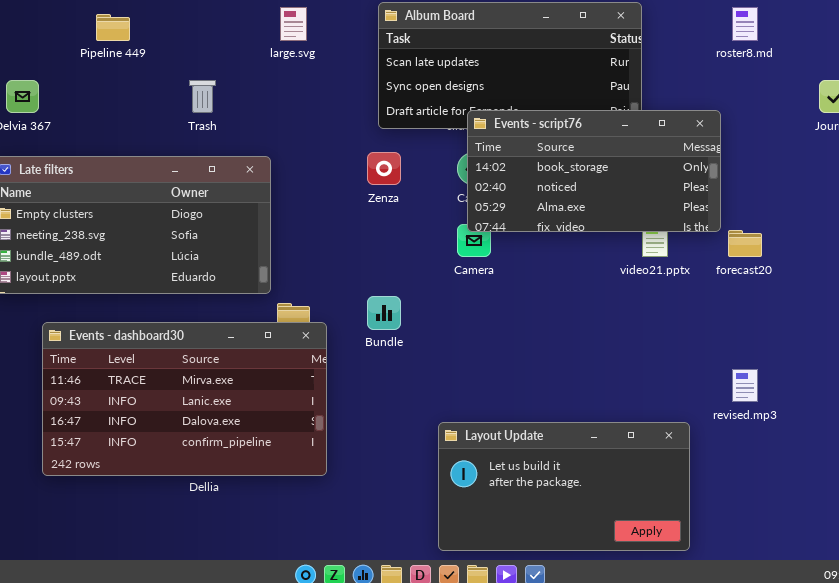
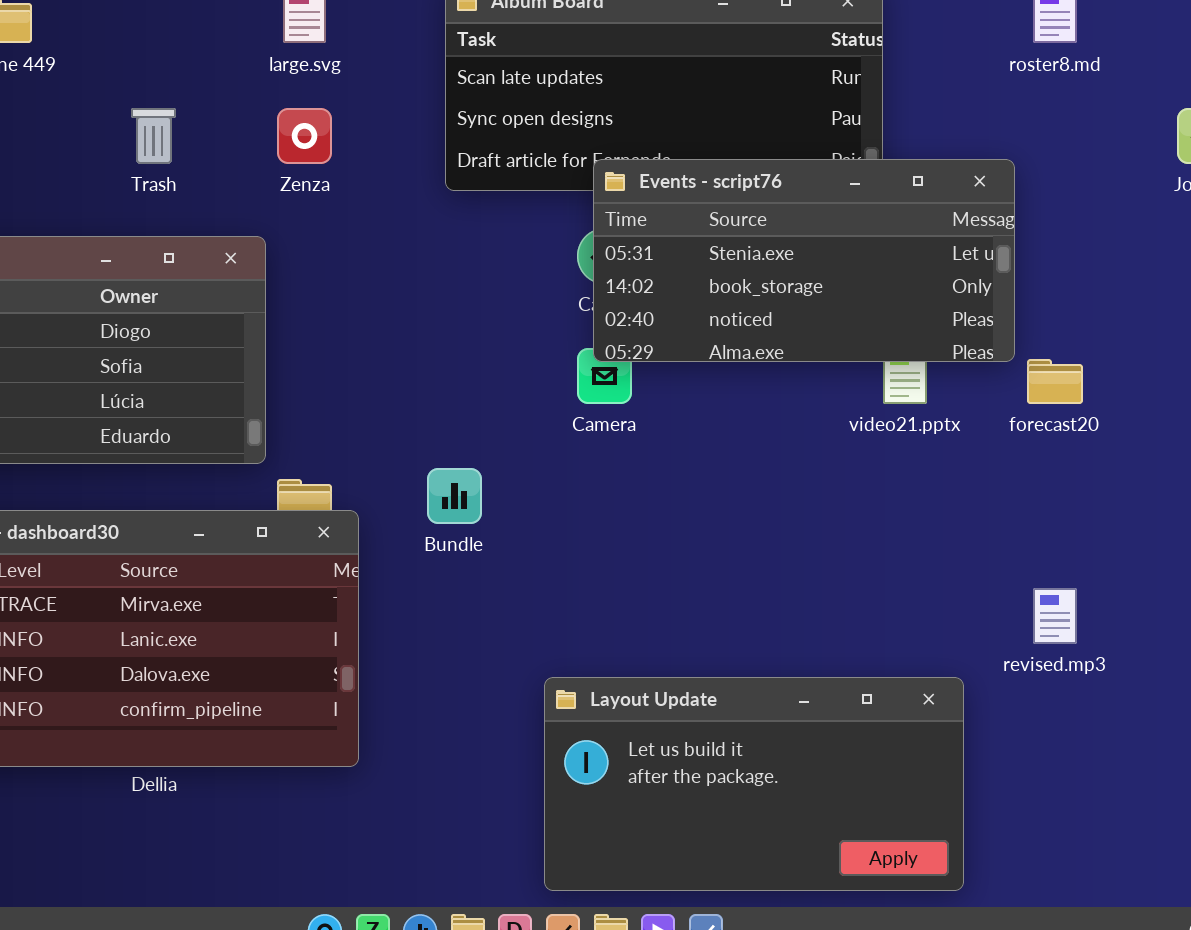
Events - script76: [467,110,721,232] -> [593,159,1015,362], scrolled up 1 row
Zenza: [367,152,401,185] -> [277,108,332,164], moved

